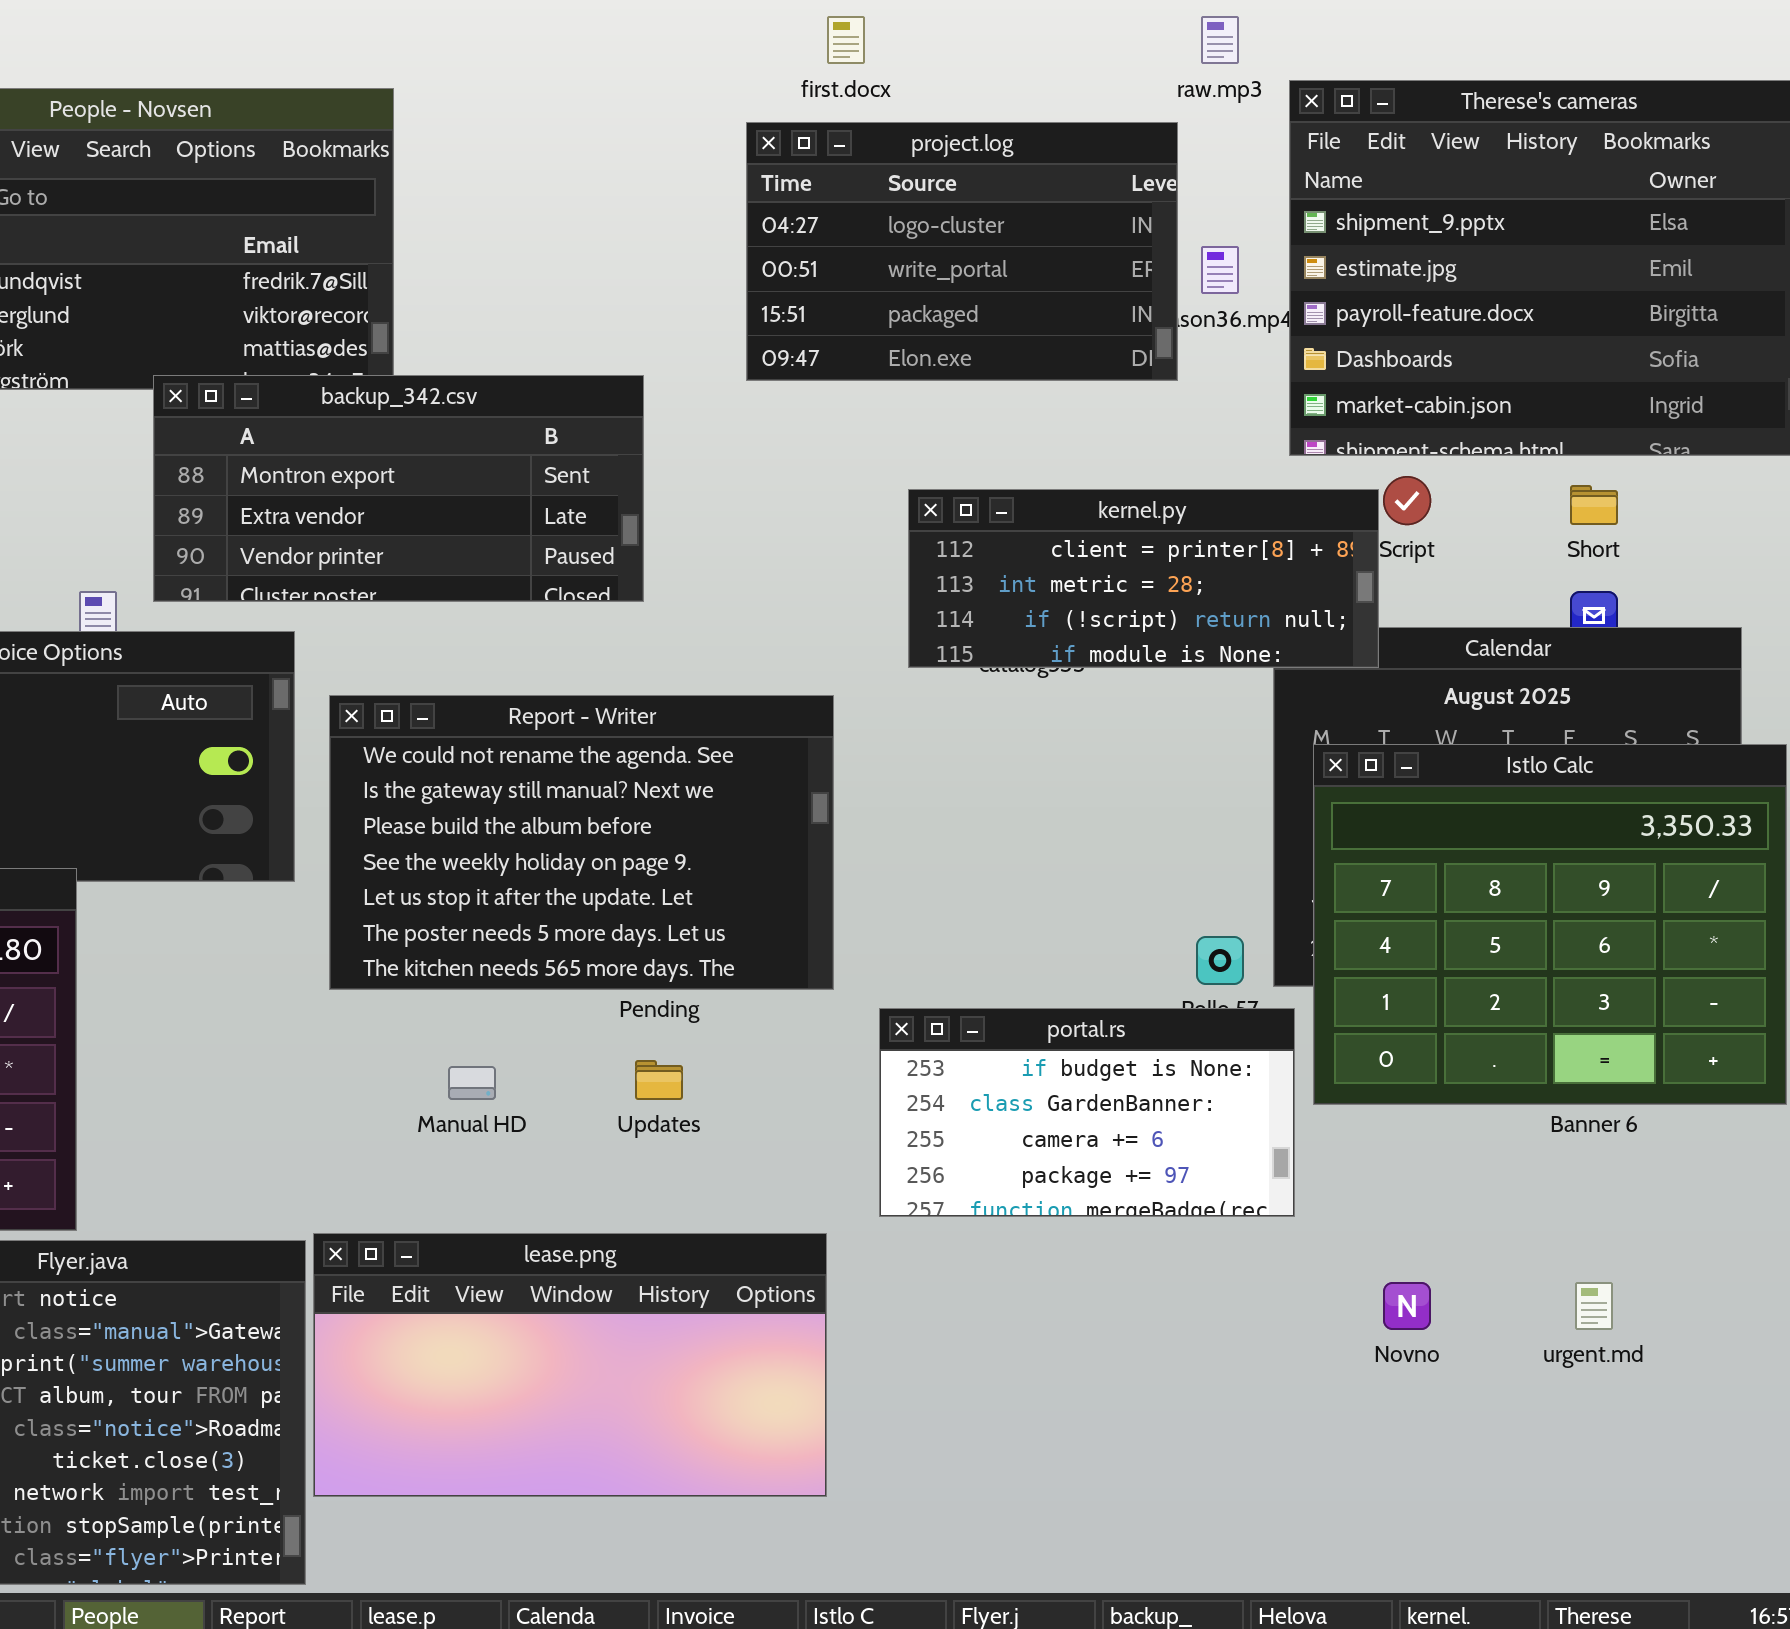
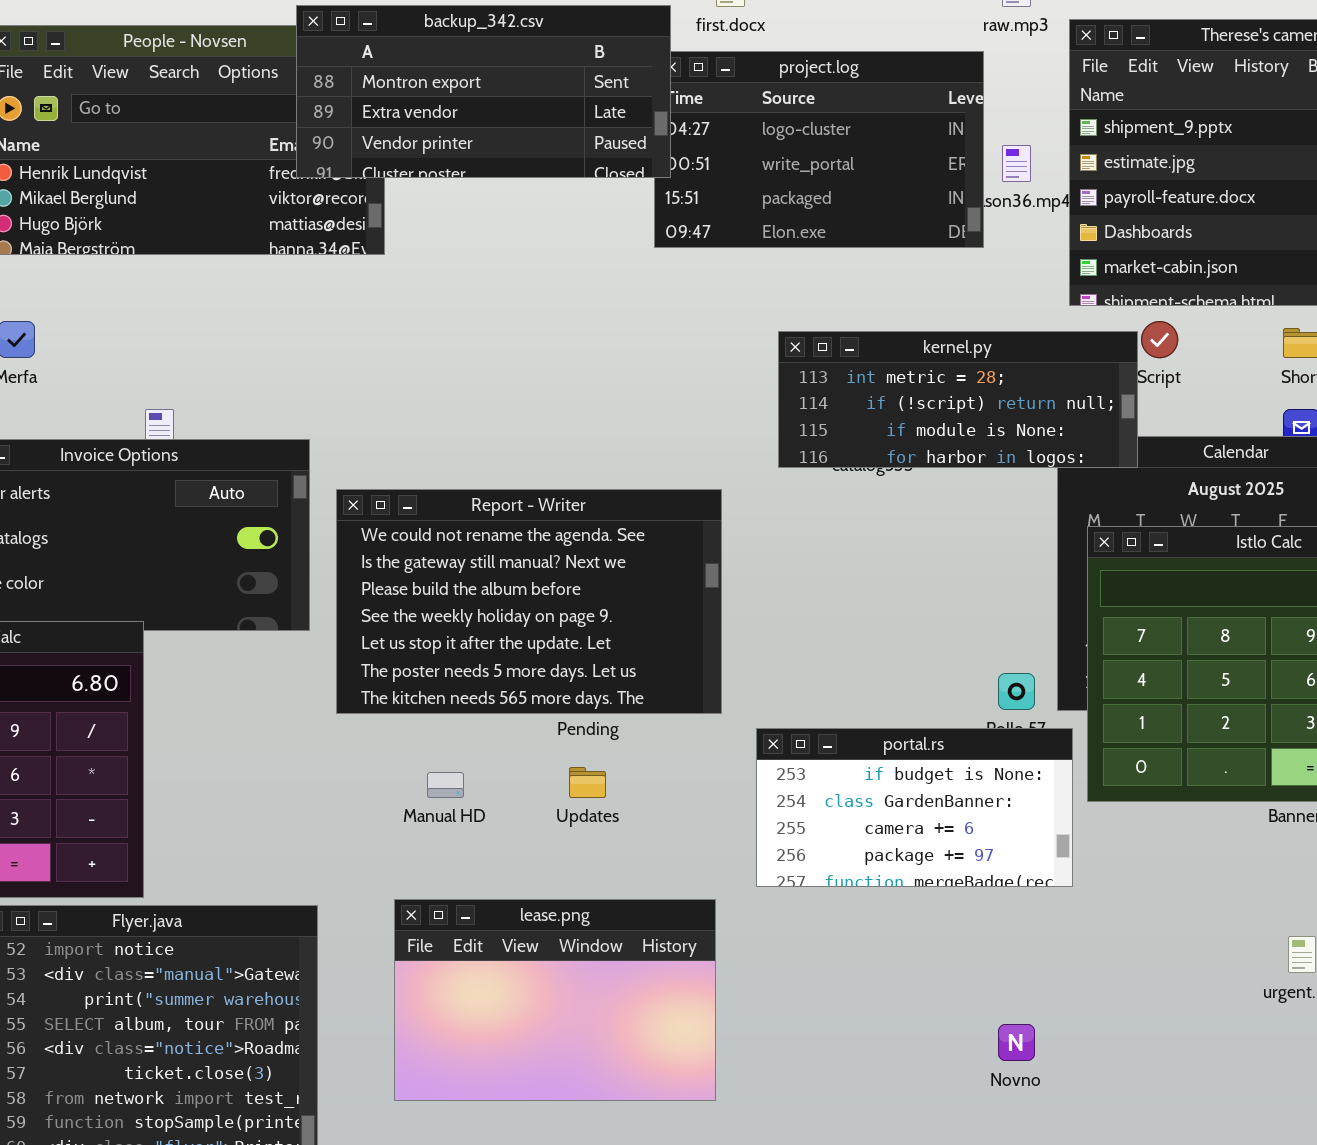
backup_342.csv: [153,375,644,602] -> [296,5,671,178], moved
kernel.py: [908,489,1379,668] -> [778,331,1138,468], scrolled down 1 row
lease.png: [313,1233,827,1497] -> [394,899,716,1101], resized
Novno: [1383,1282,1431,1330] -> [998,1024,1035,1061], moved

